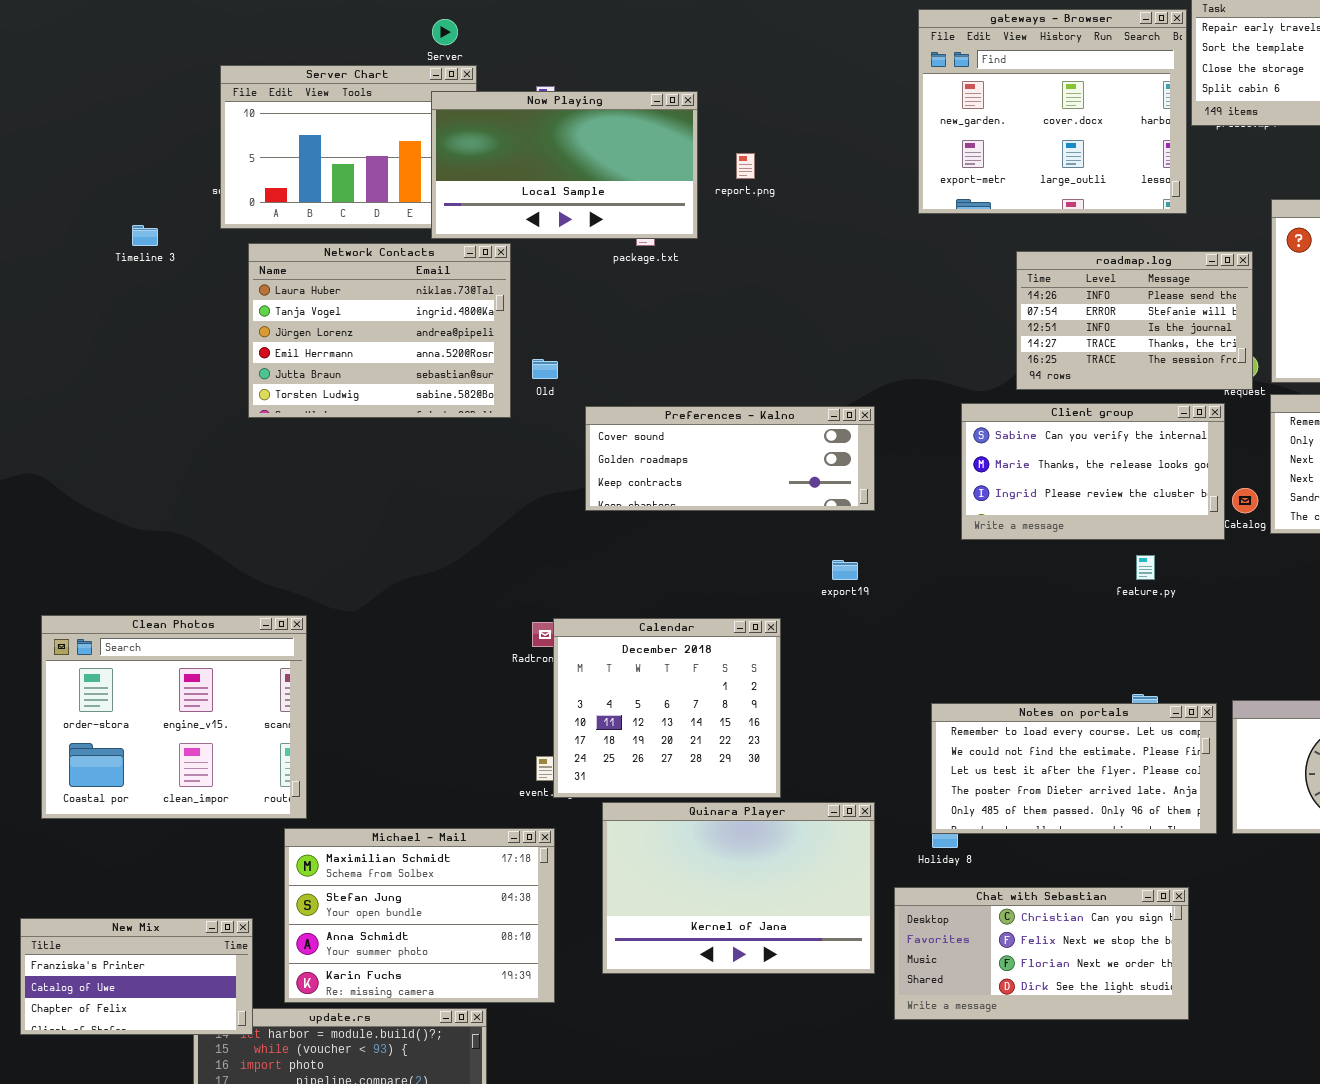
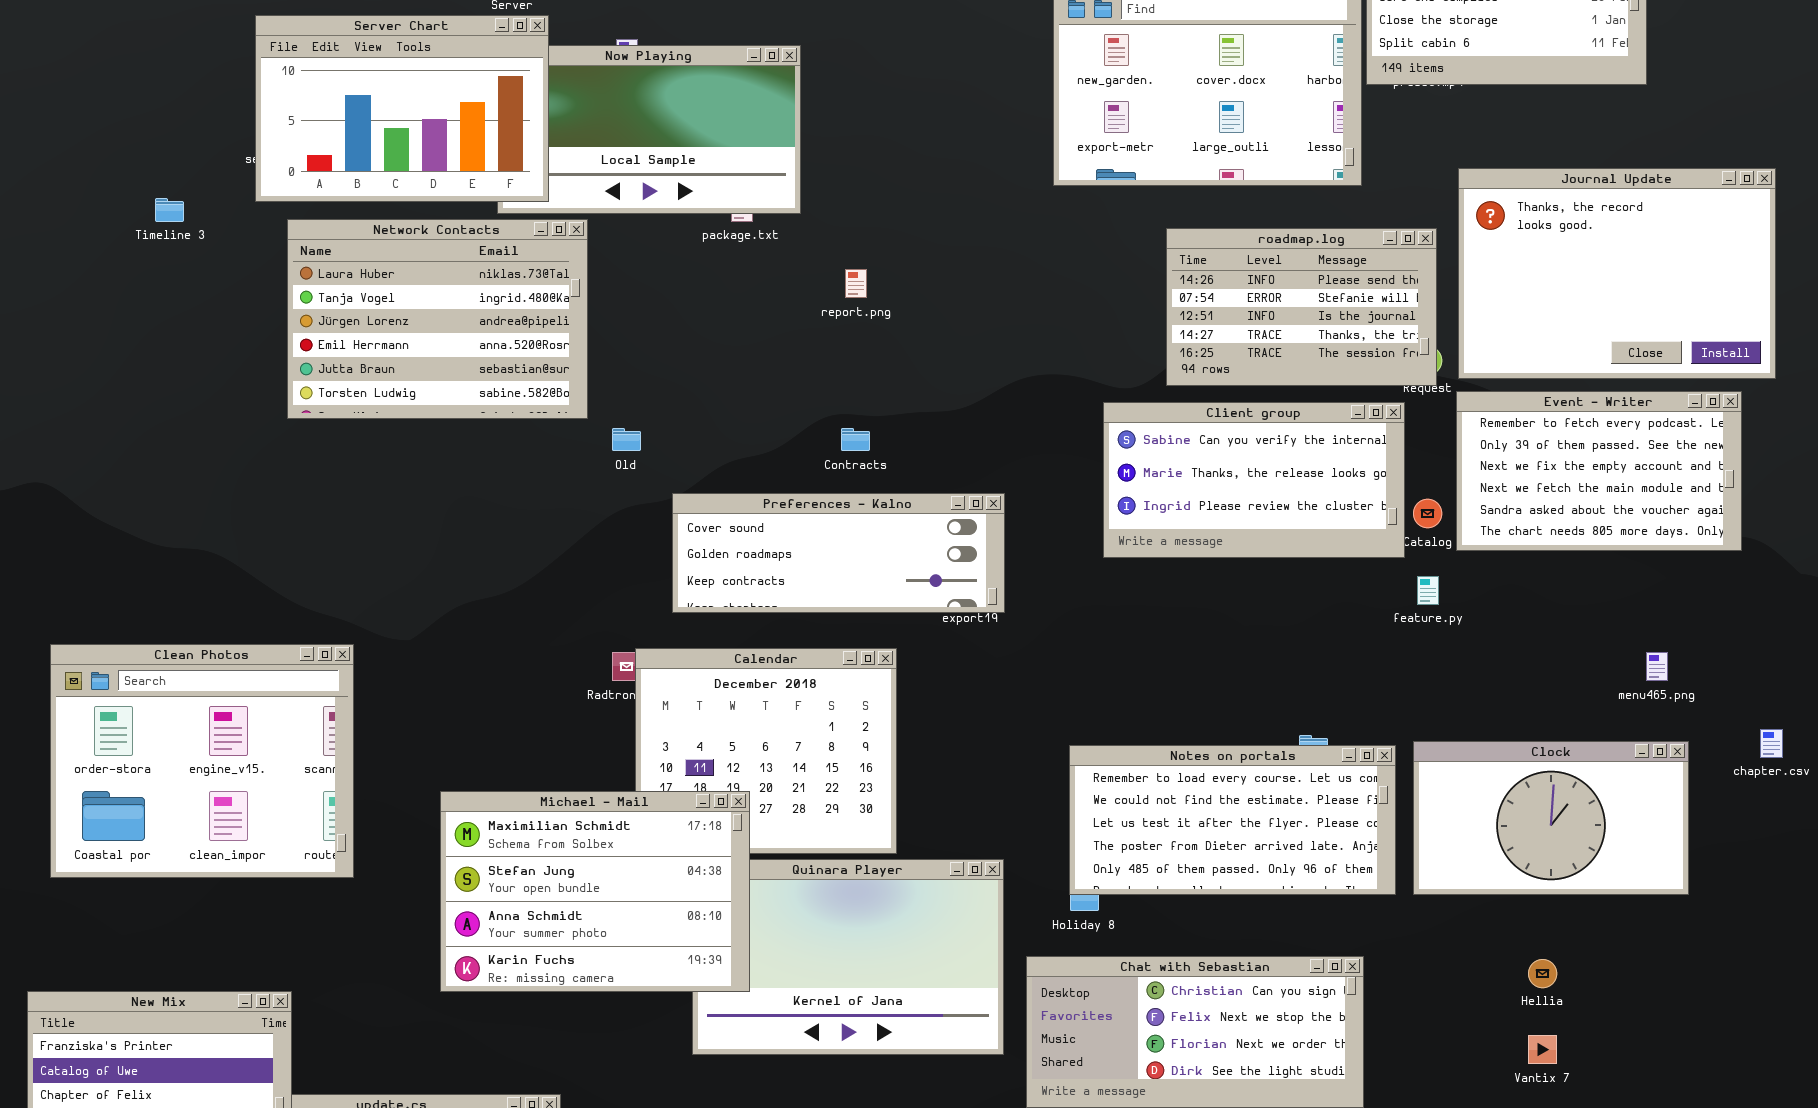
Server Chart: [220,65,477,229] -> [255,15,549,202], raised
report.png: [736,153,755,179] -> [845,269,867,298], moved
Old: [532,359,558,379] -> [612,428,641,451], moved
Preferences - Kalno: [585,406,875,511] -> [672,493,1005,613], moved
feature.py: [1136,555,1155,580] -> [1417,576,1439,605], moved
Michael - Mail: [284,828,555,1003] -> [440,791,750,992], moved

